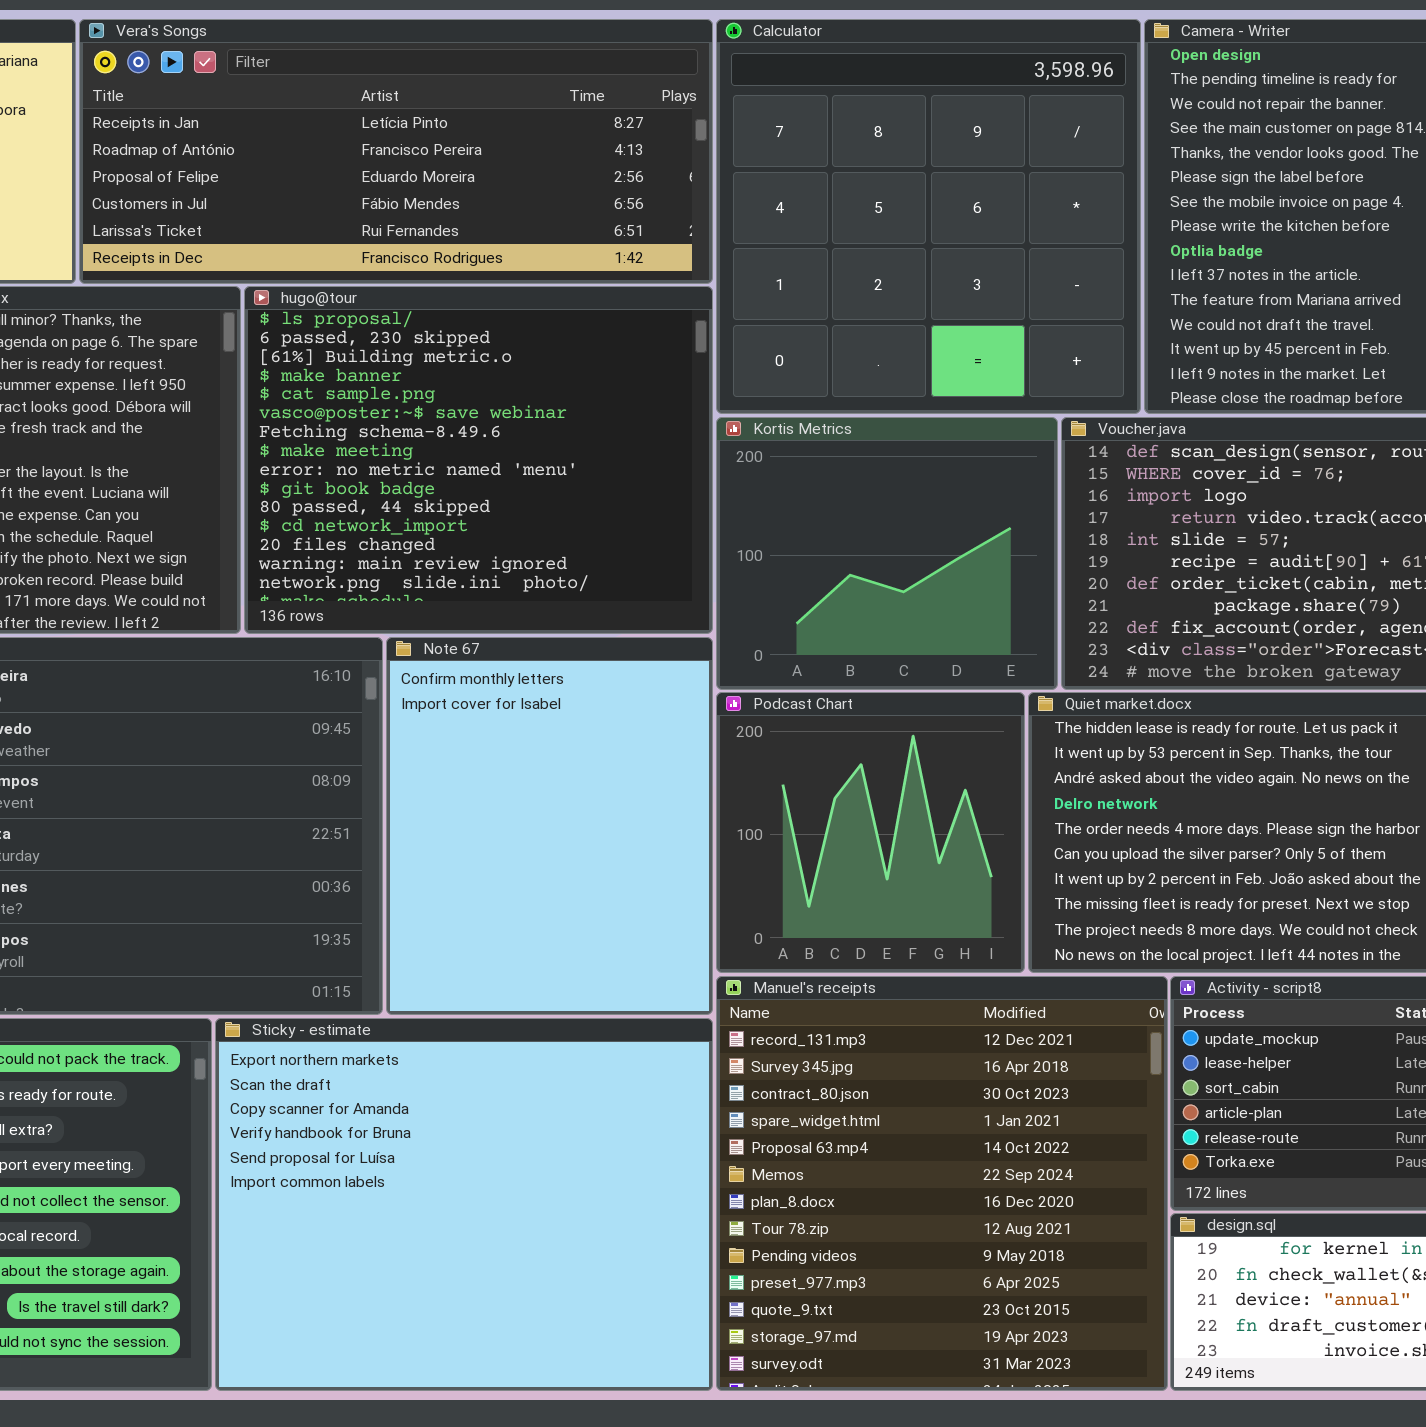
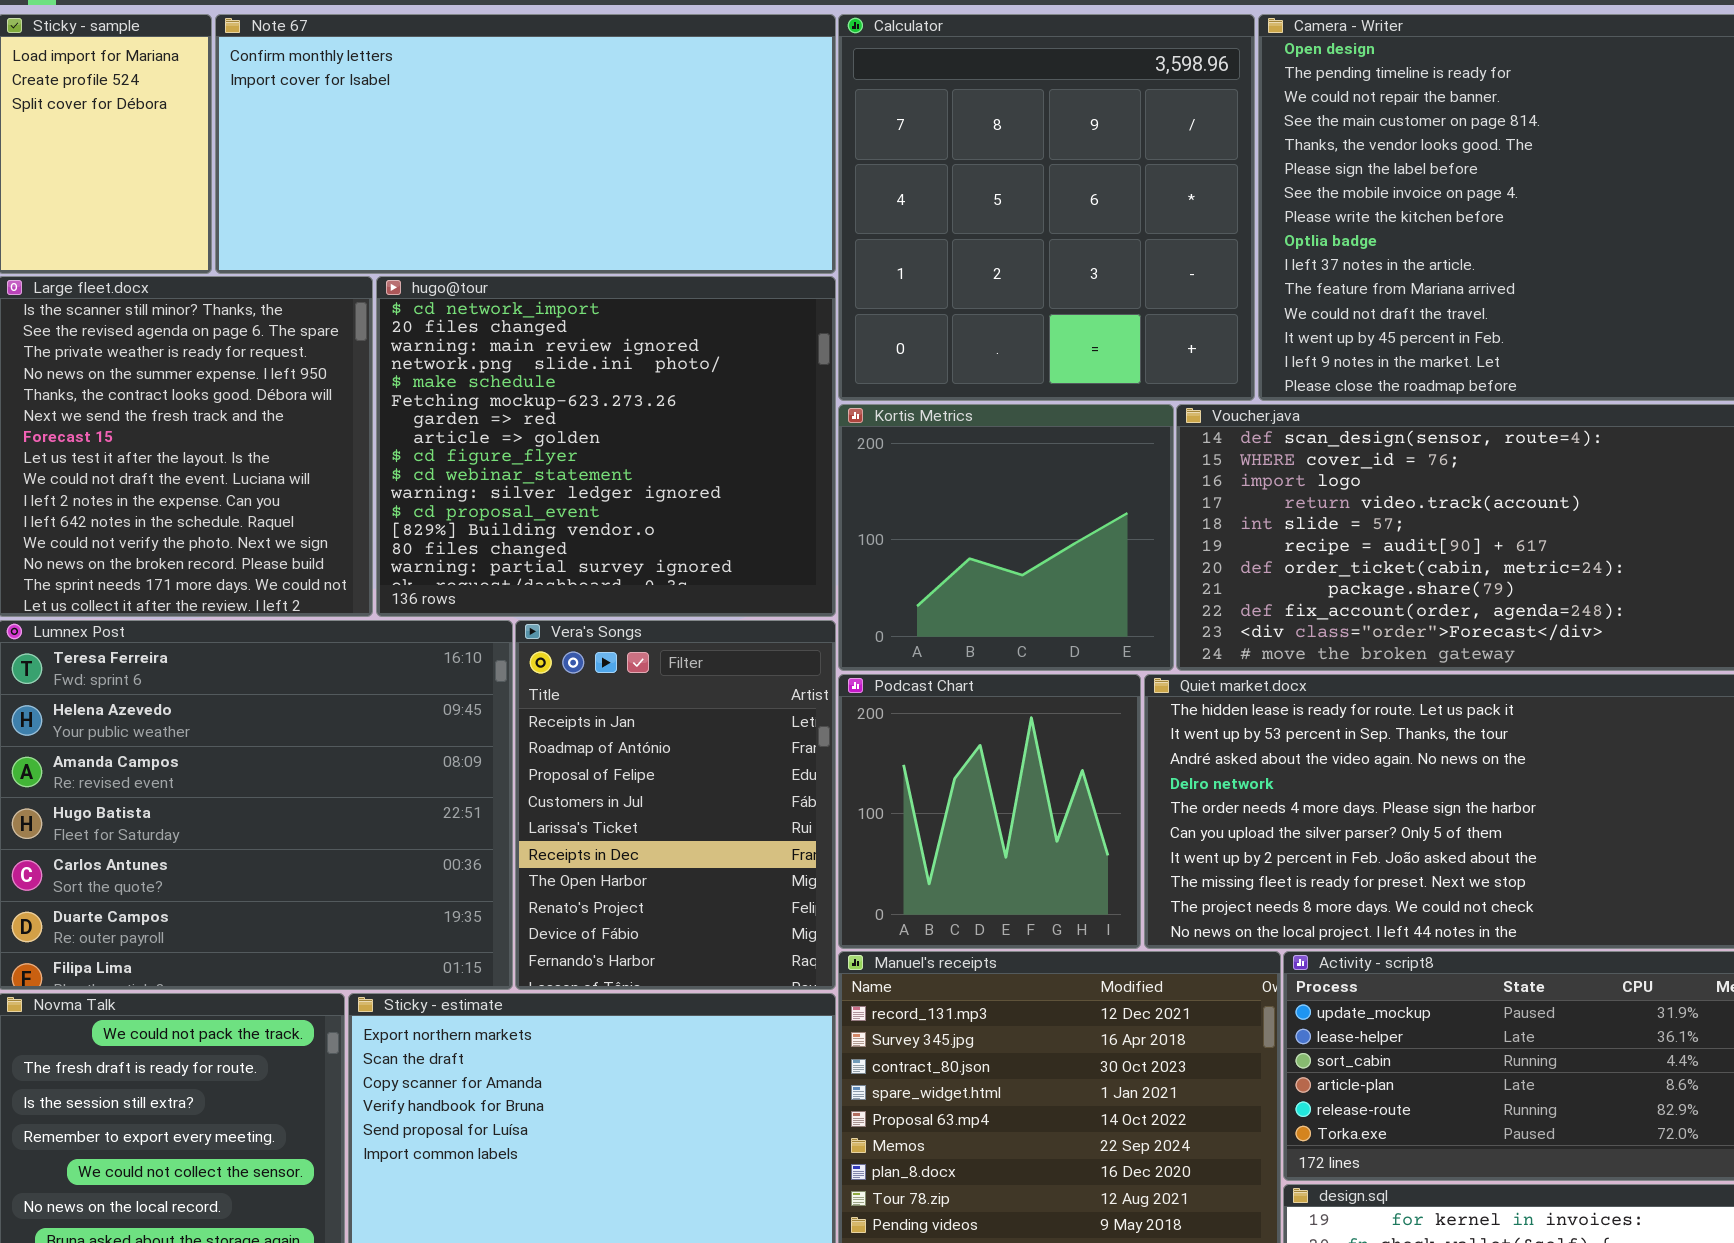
Vera's Songs: [79,19,713,284] -> [515,620,836,990], moved, resized
hugo@tour: [244,286,713,634] -> [376,276,836,617], scrolled down 11 rows
Note 67: [386,637,713,1015] -> [215,14,836,274], moved, resized

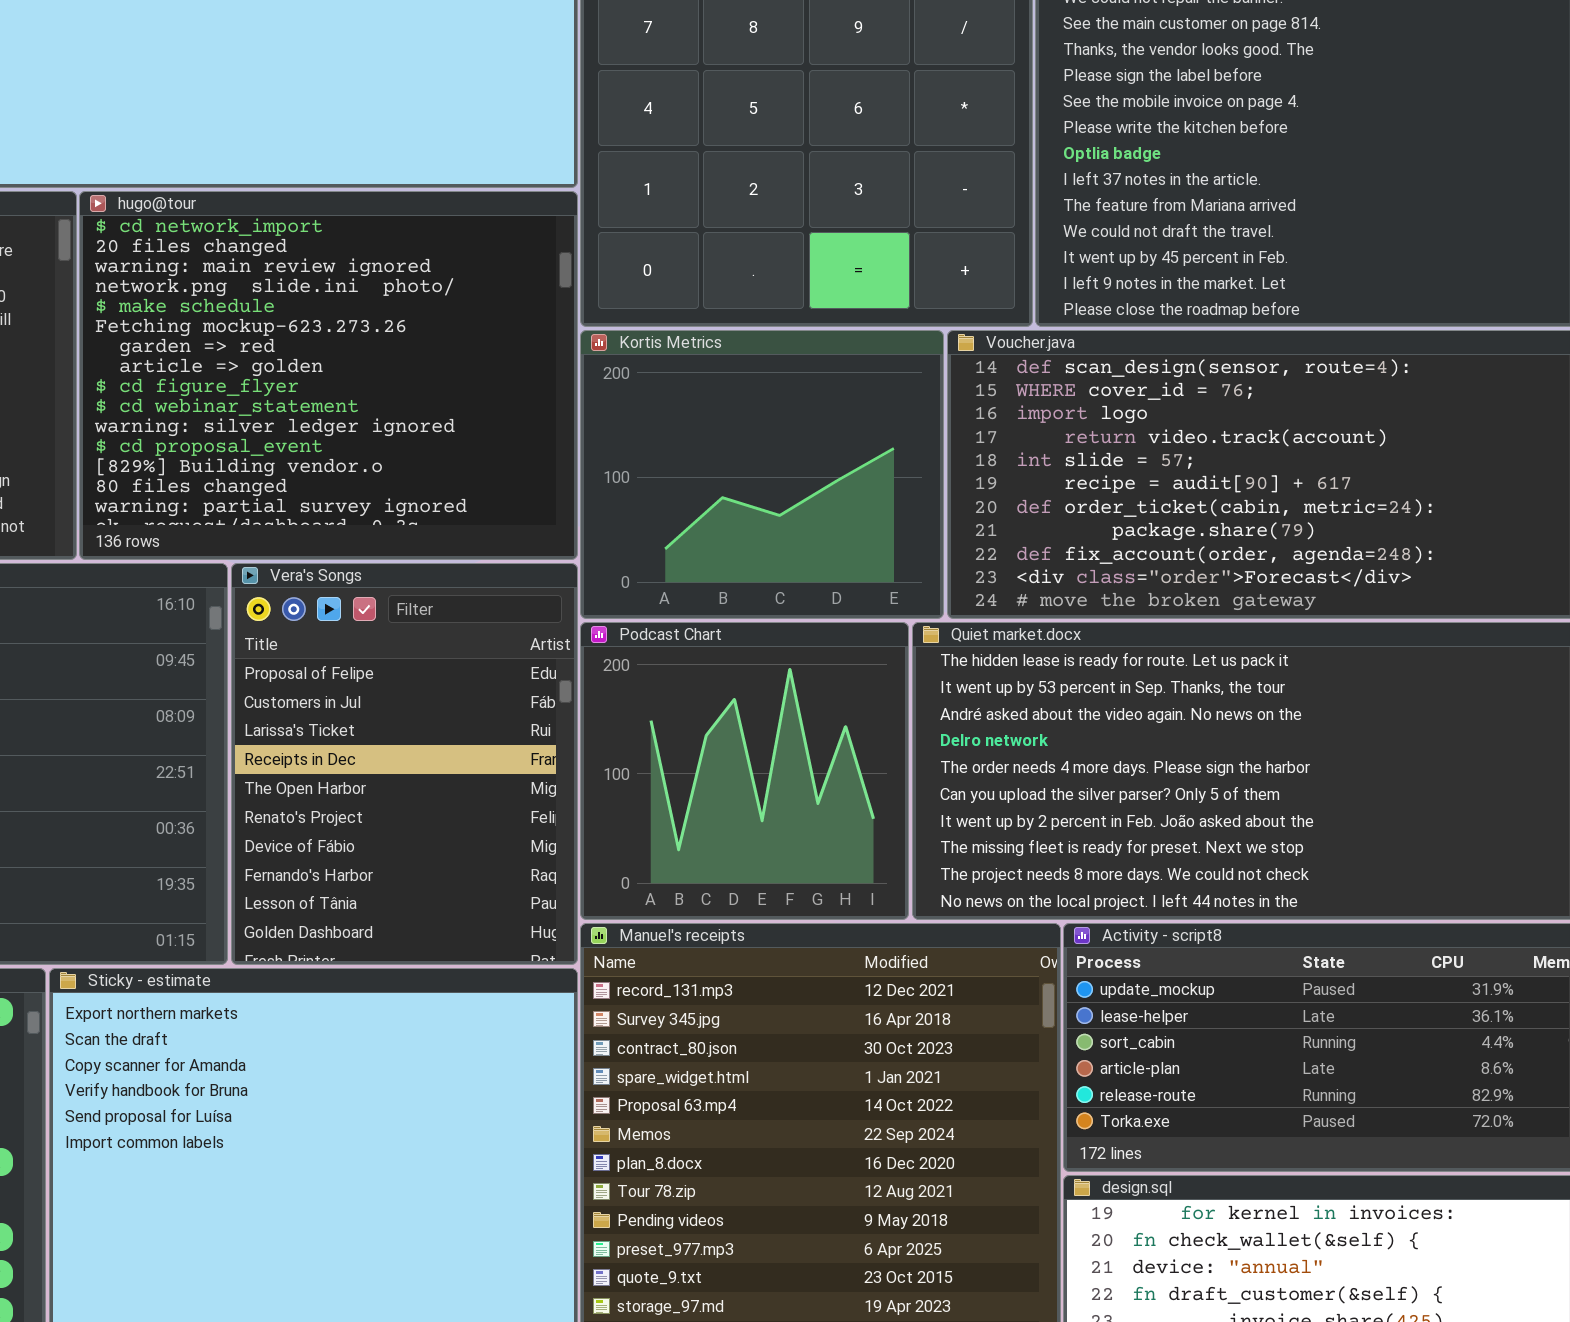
Vera's Songs: [515,620,836,990] -> [231,563,578,965], scrolled down 2 rows

